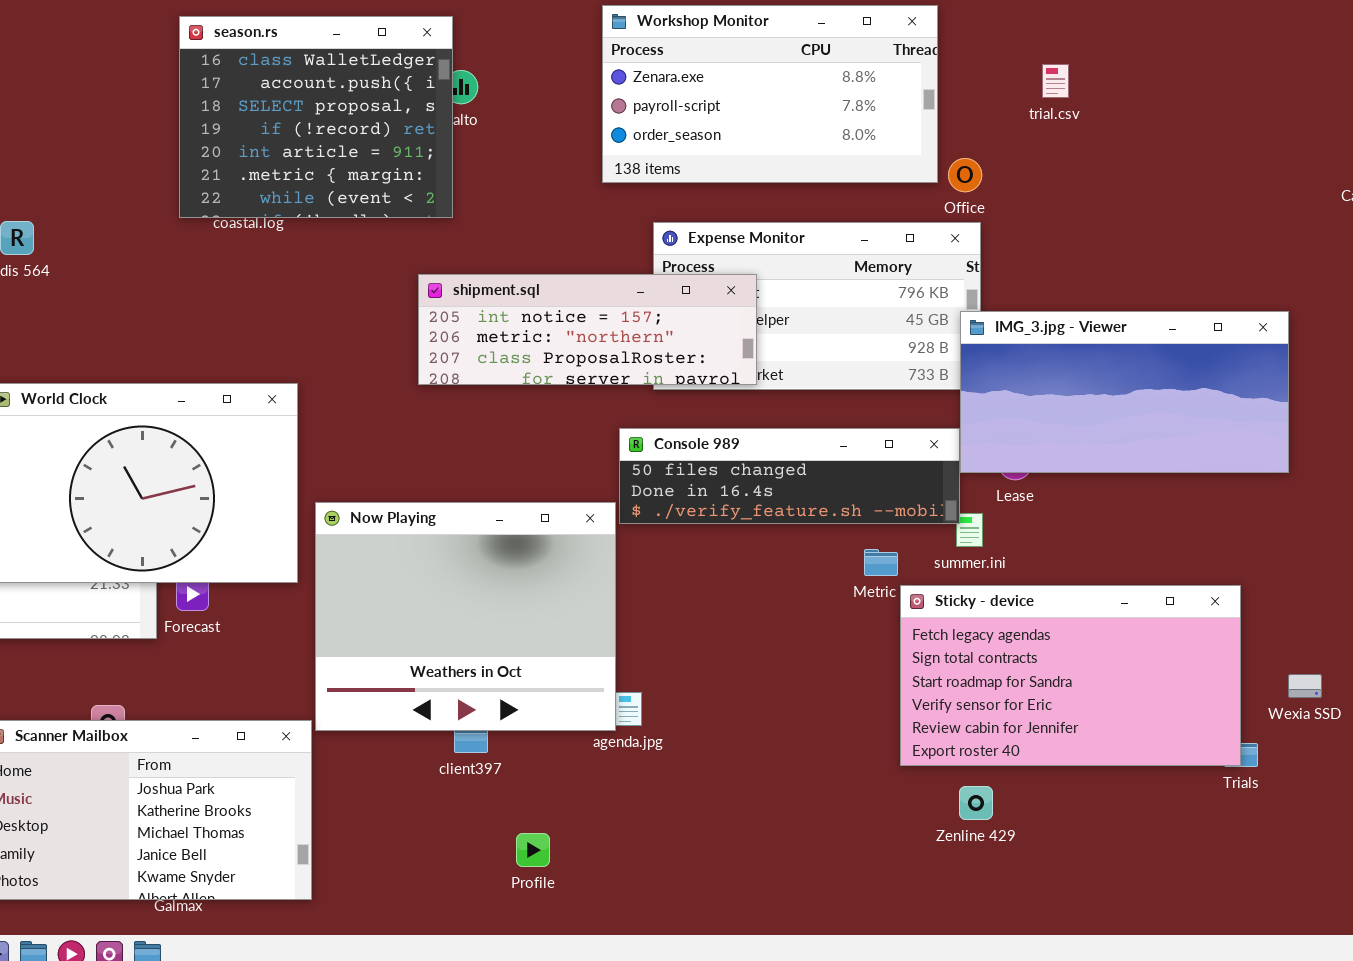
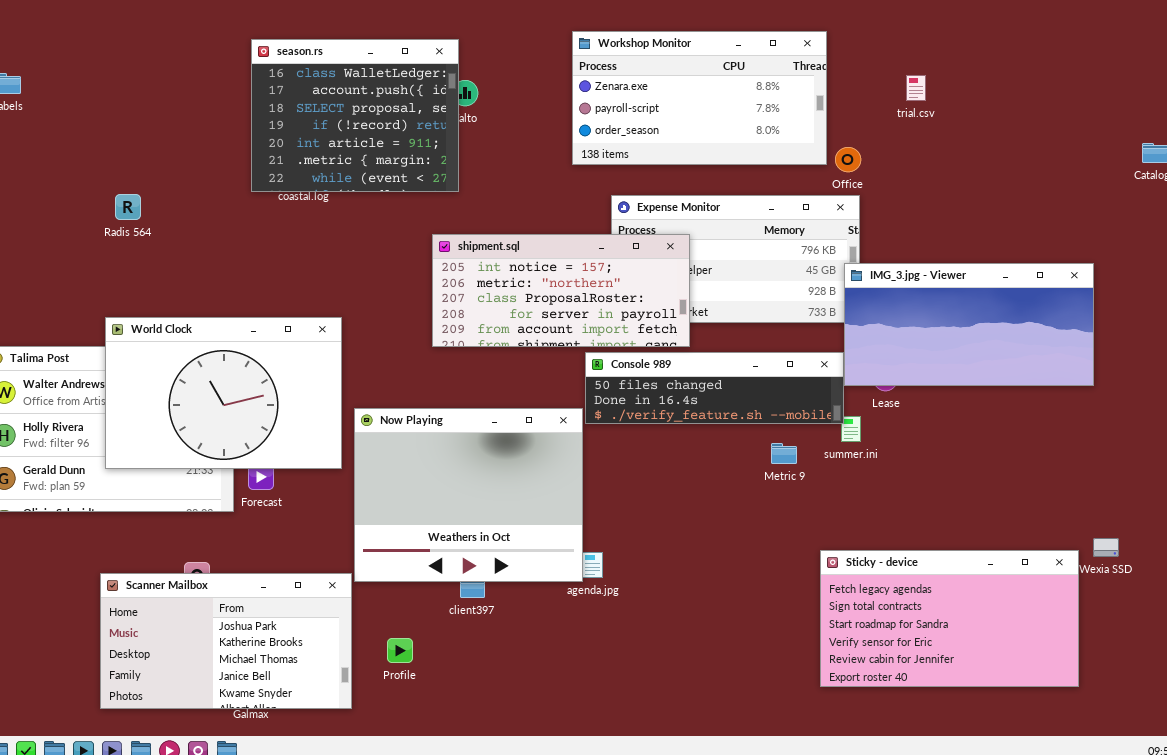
shipment.sql: [418,274,757,385] -> [432,234,690,347], resized
Sticky - device: [900,585,1241,766] -> [820,550,1079,687], moved
Profile: [516,833,550,867] -> [387,638,413,663], moved

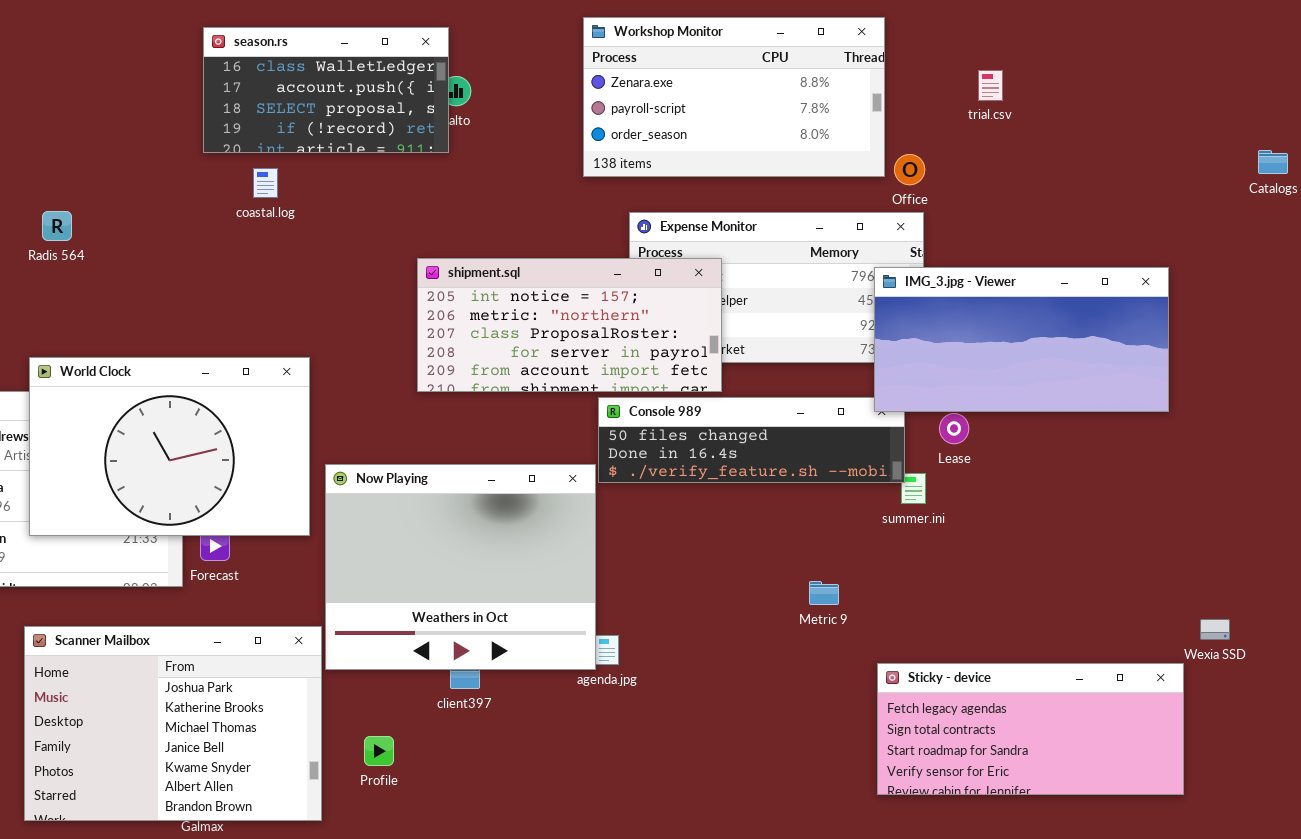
season.rs: [251,39,459,192] -> [203,27,449,153], resized
IMG_3.jpg - Viewer: [844,263,1094,386] -> [874,267,1169,412], moved
Metric 9: [771,443,797,464] -> [809,581,839,605], moved
Sticky - device: [820,550,1079,687] -> [877,663,1184,795], resized
Scanner Mailbox: [100,573,352,709] -> [24,626,322,821], resized

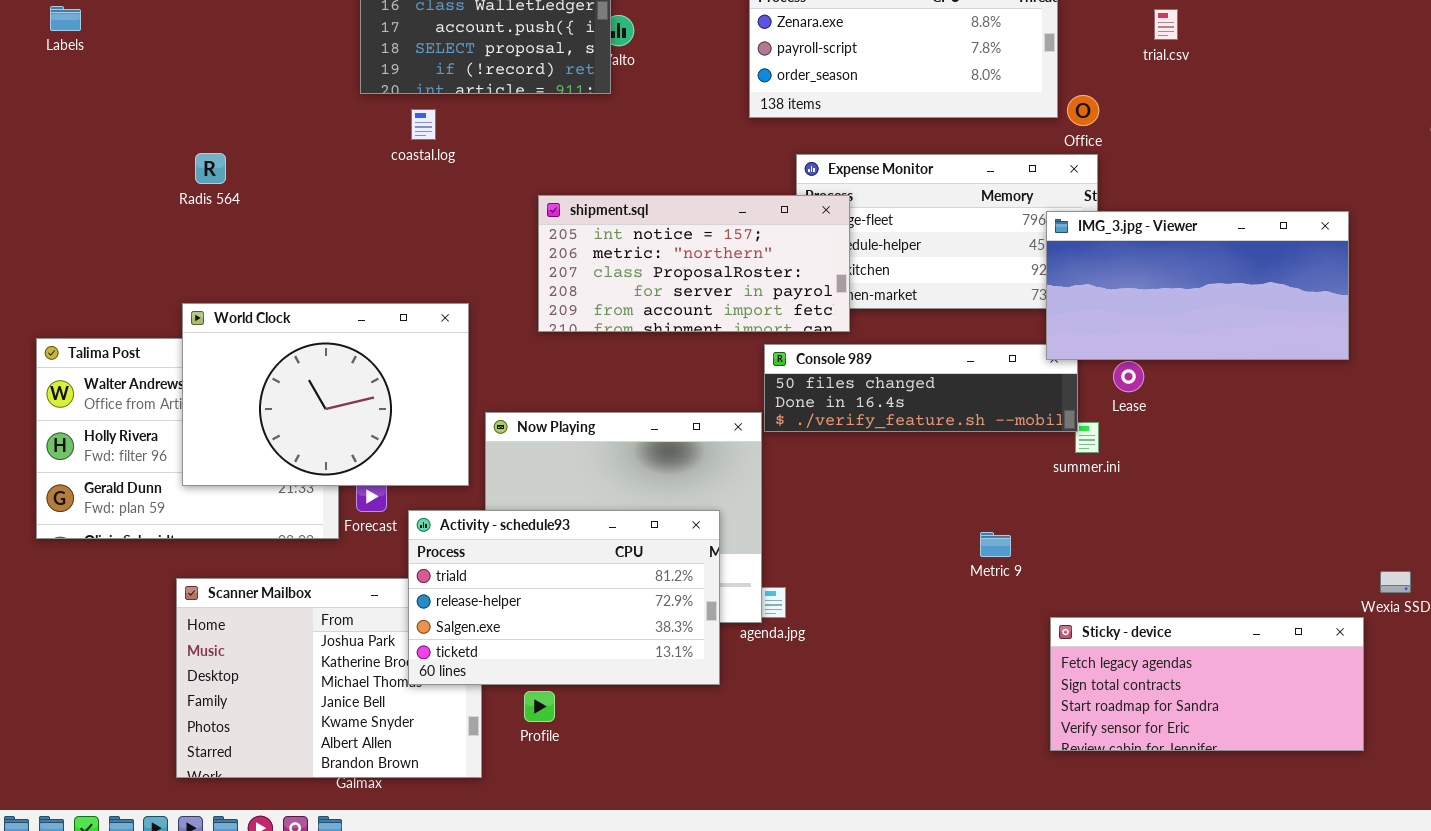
shipment.sql: [417,258,722,392] -> [538,195,850,332], moved
Activity - schedule93: none -> [408,510,720,685], opened

